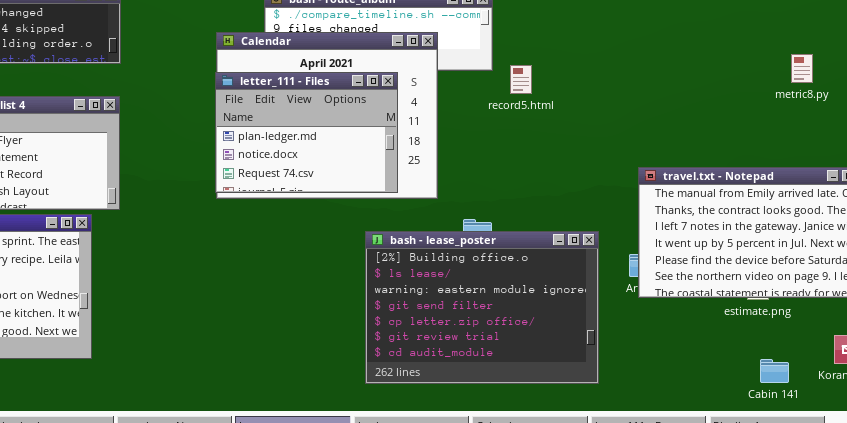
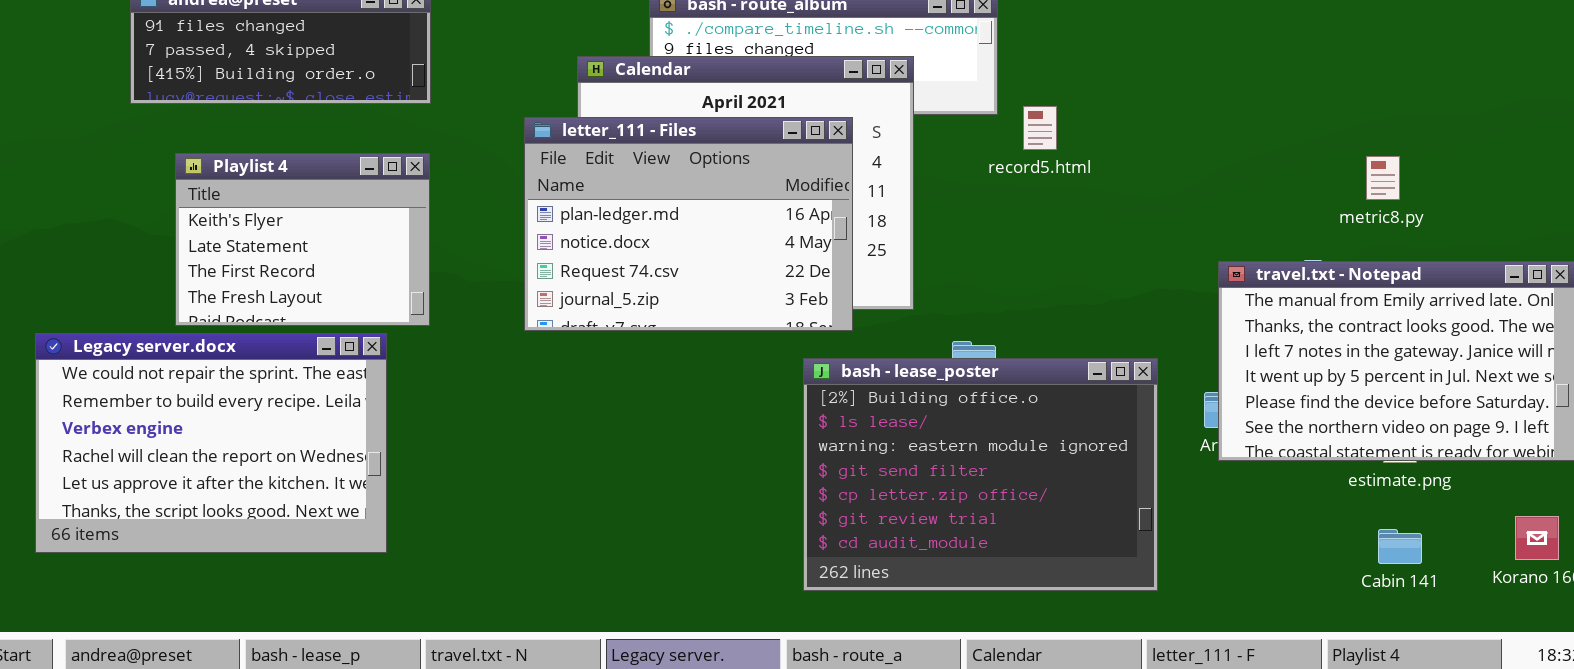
metric8.py: [791,54,813,83] -> [1366,156,1400,200], moved
letter_111 - Files: [215,72,398,193] -> [524,117,853,331], resized
Cabin 141: [760,359,789,383] -> [1378,529,1422,564], moved

